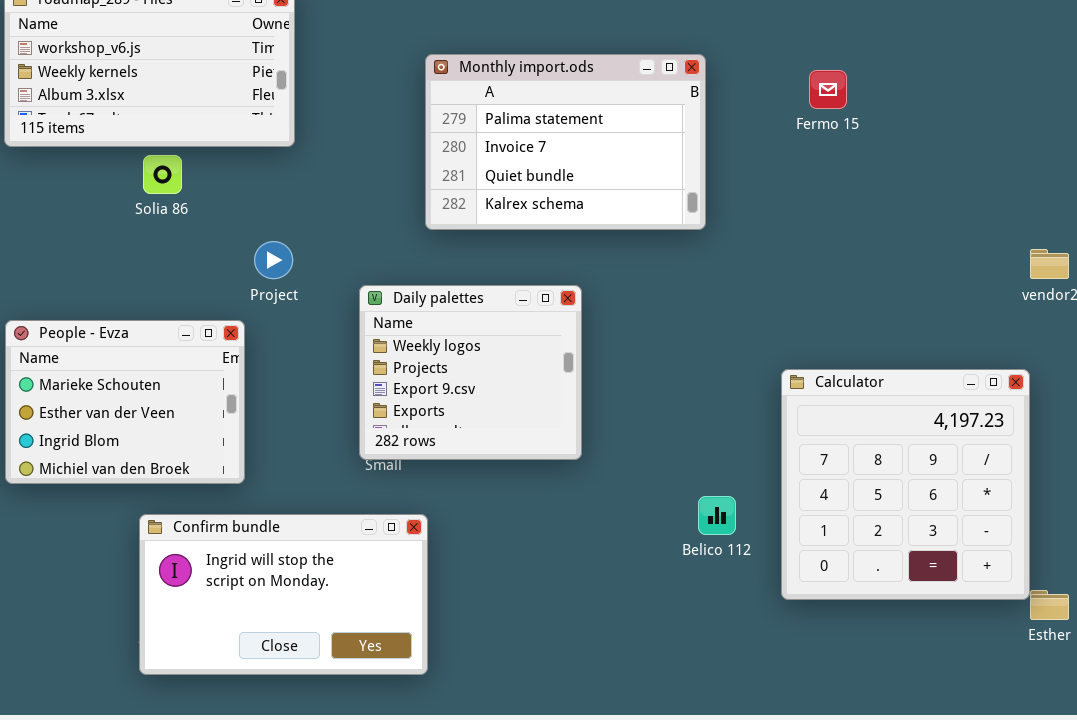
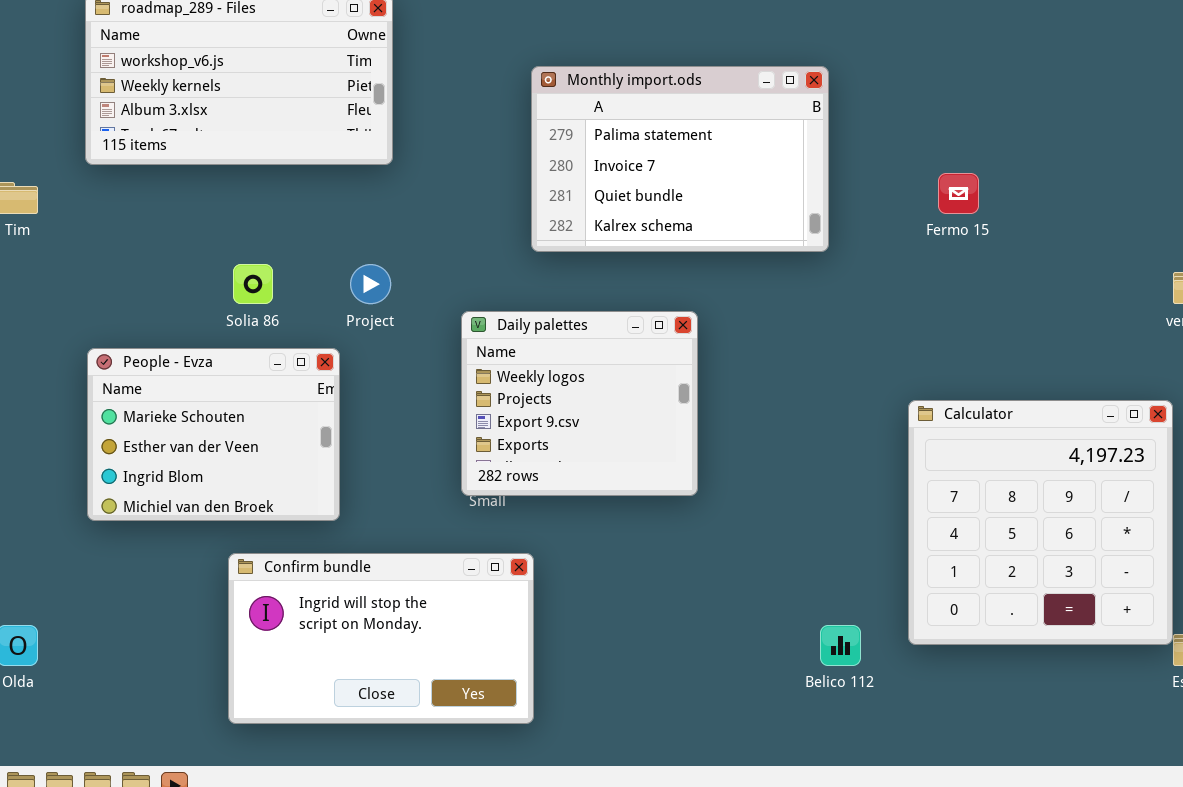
Fermo 15: [809,70,847,109] -> [938,173,979,214], moved
Solia 86: [143,155,182,194] -> [233,264,273,304], moved
Belico 112: [698,496,736,535] -> [820,625,861,666], moved

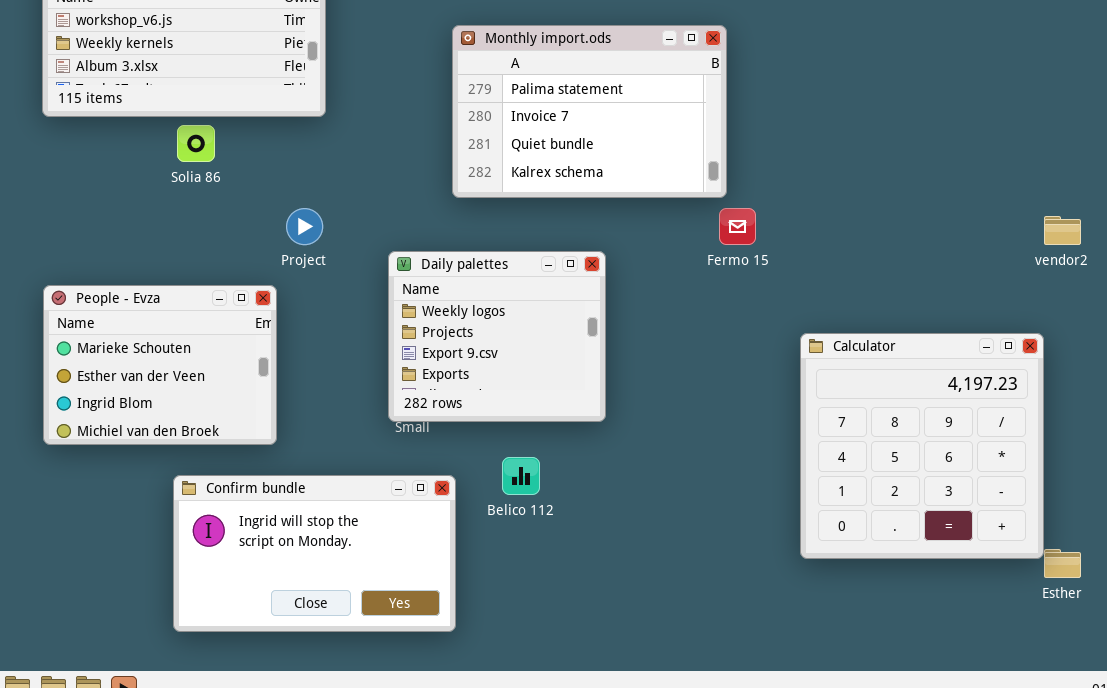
Fermo 15: [938,173,979,214] -> [719,208,756,245], moved
Solia 86: [233,264,273,304] -> [177,125,215,162], moved
Belico 112: [820,625,861,666] -> [502,457,540,495], moved

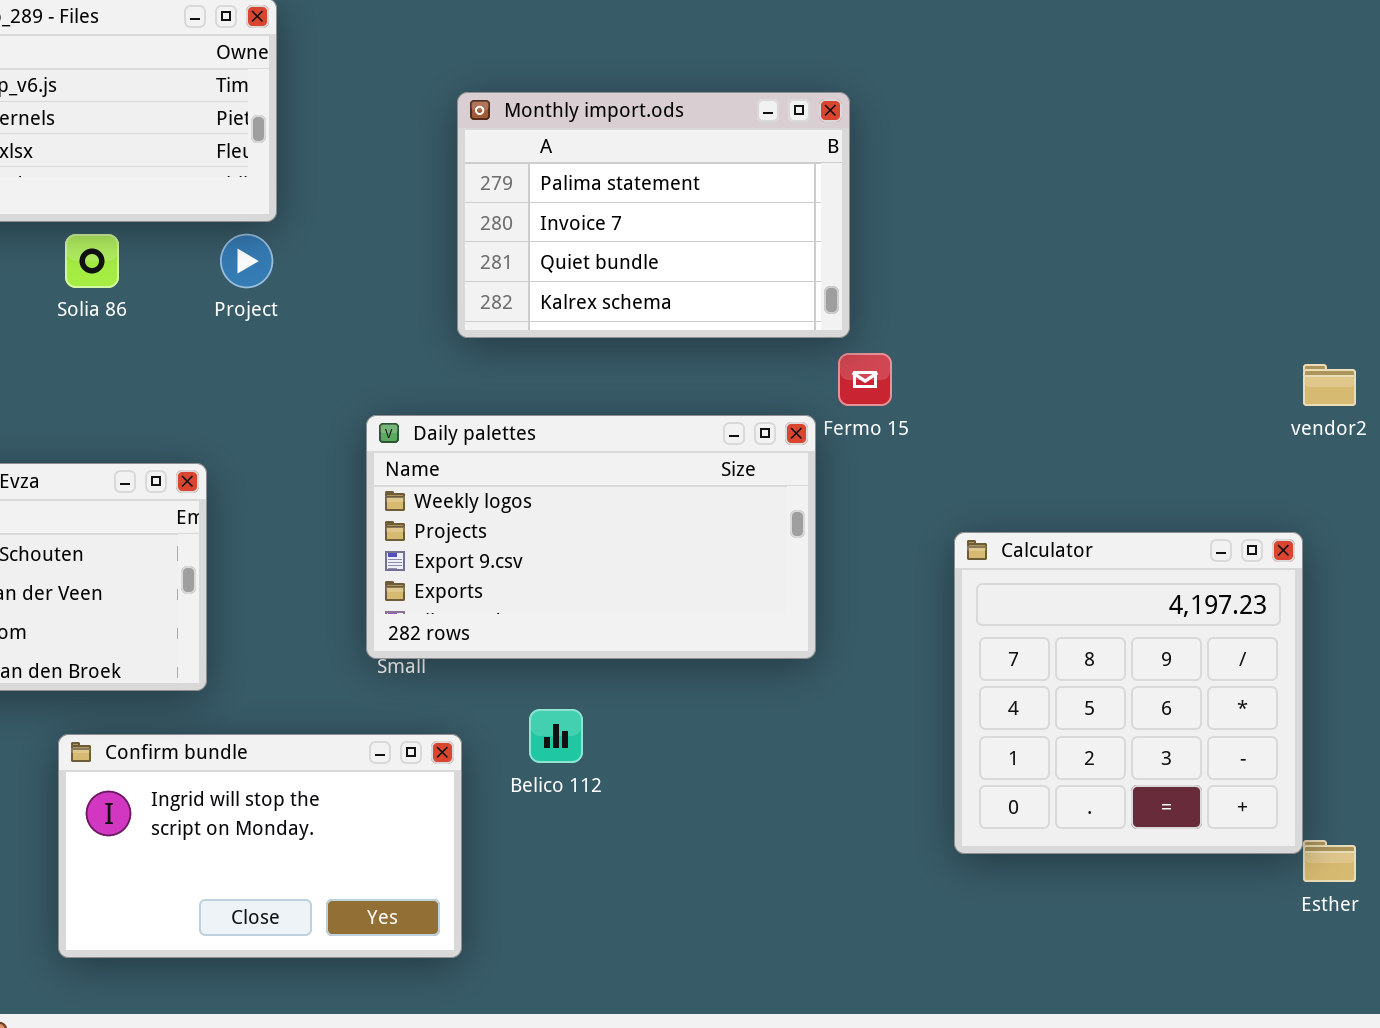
Project: [286,208,323,245] -> [220,234,273,288], moved
Daily palettes: [388,251,606,422] -> [366,415,816,659], resized

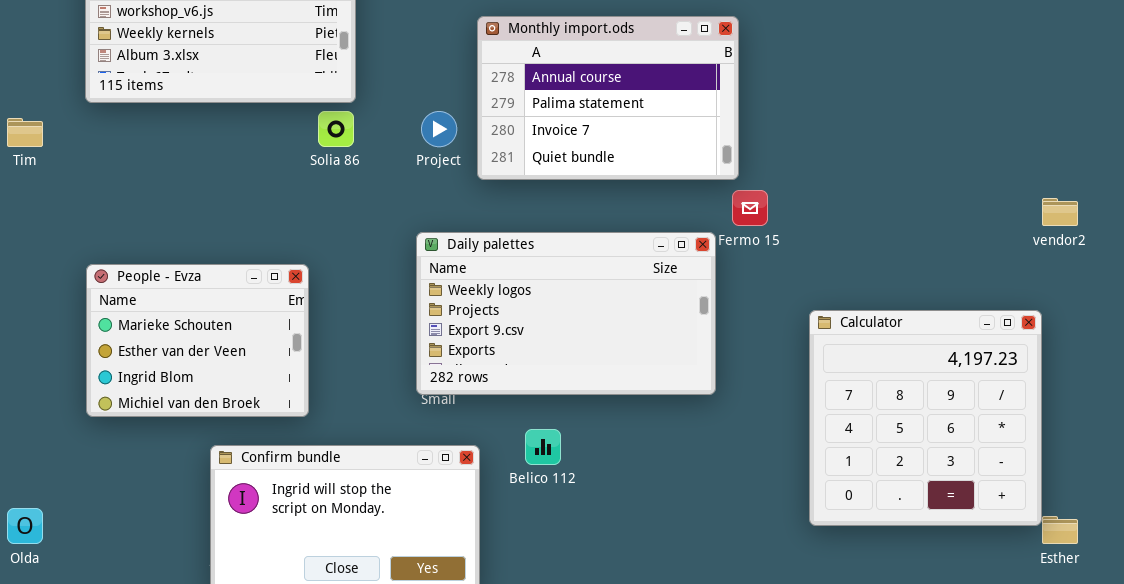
Monthly import.ods: [457,92,850,338] -> [477,16,739,180], scrolled up 1 row
Solia 86: [65,234,119,288] -> [318,111,354,147], moved
Project: [220,234,273,288] -> [421,111,457,147], moved

